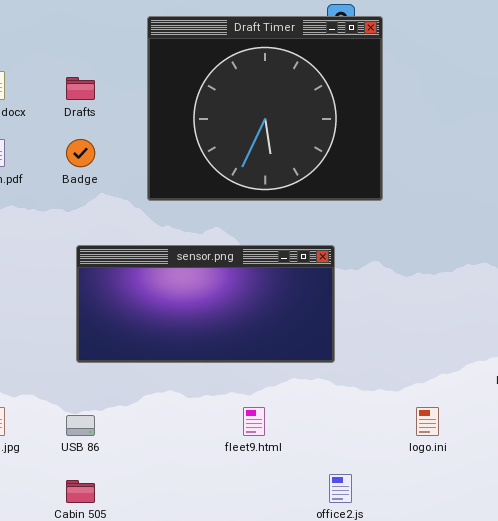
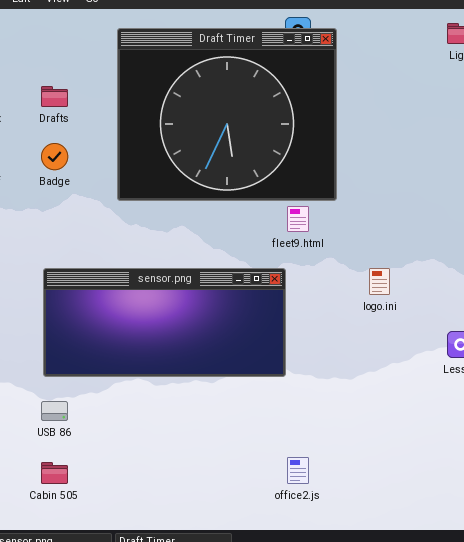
sensor.png: [76,245,335,363] -> [43,268,286,377], moved
fleet9.html: [243,407,265,436] -> [287,206,309,232], moved
logo.ini: [416,407,439,436] -> [369,268,390,295], moved

